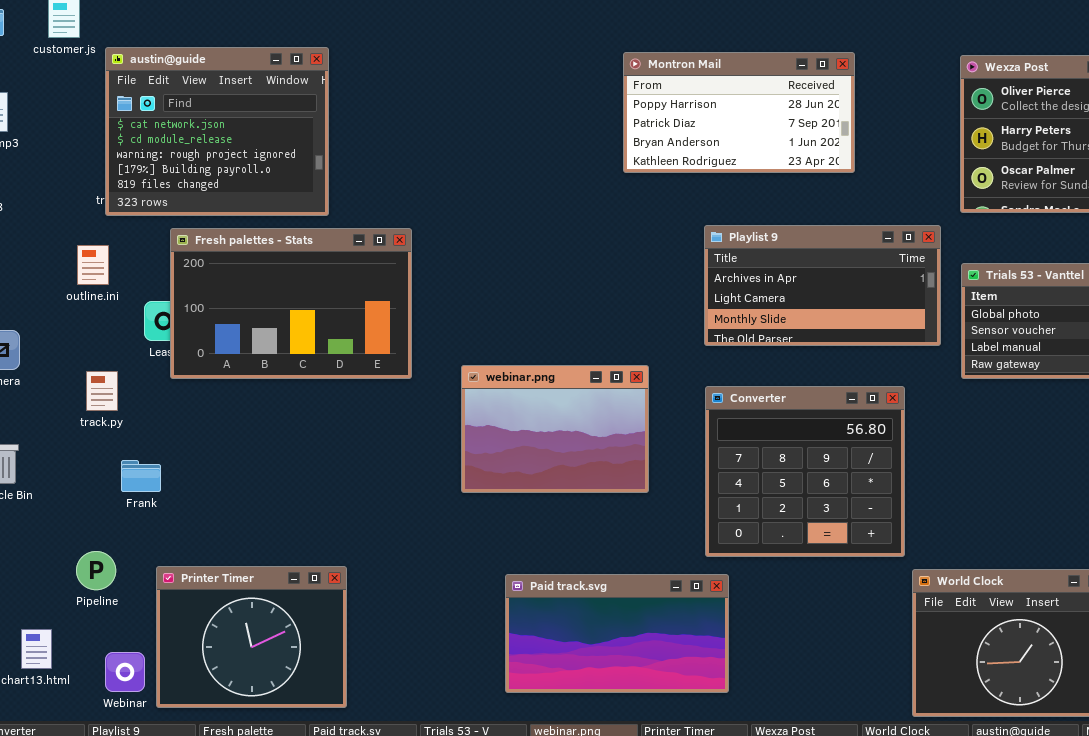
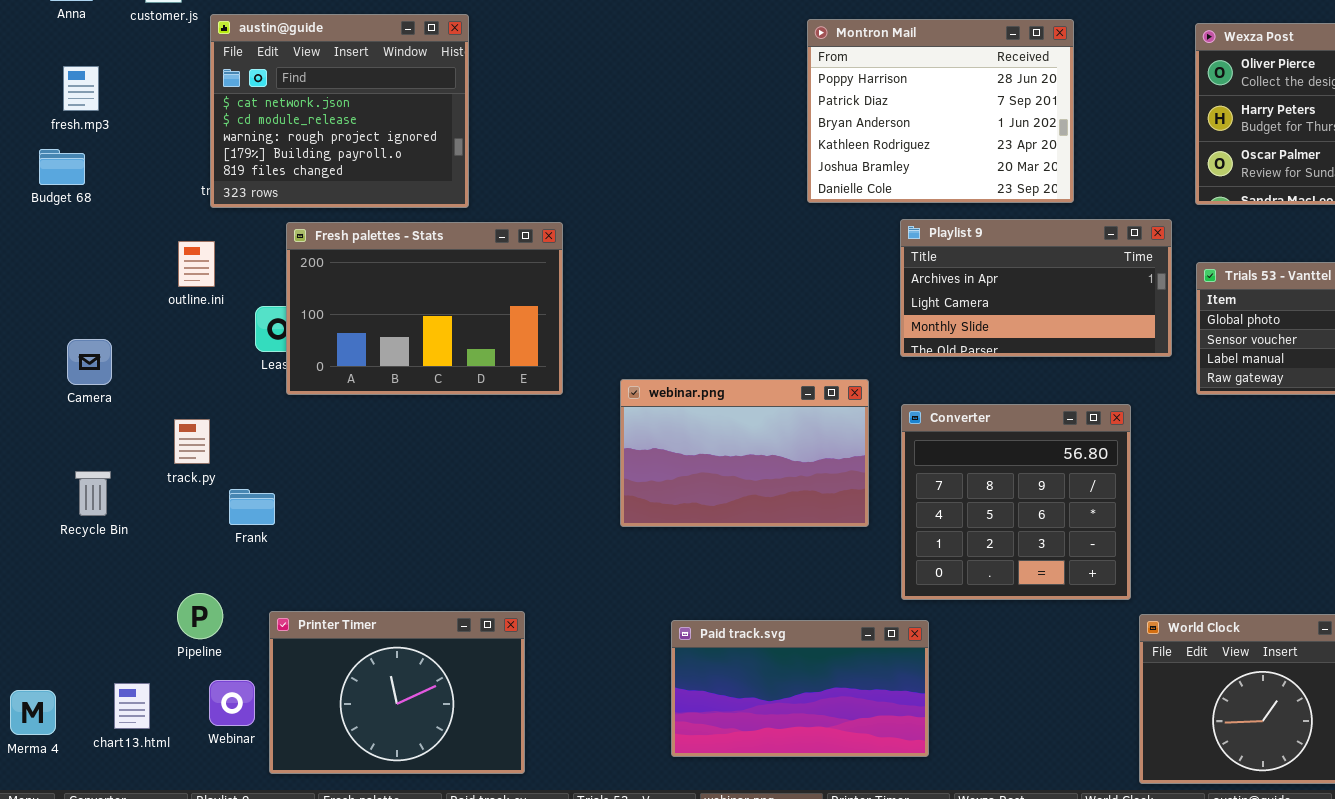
Montron Mail: [623,52,855,173] -> [807,19,1074,203], resized
webinar.png: [461,365,649,493] -> [620,379,869,527], resized
track.py: [86,371,118,411] -> [174,419,210,464], moved
Printer Timer: [156,566,347,708] -> [269,611,525,774], resized
Webinar: [105,652,145,692] -> [209,680,255,726], moved

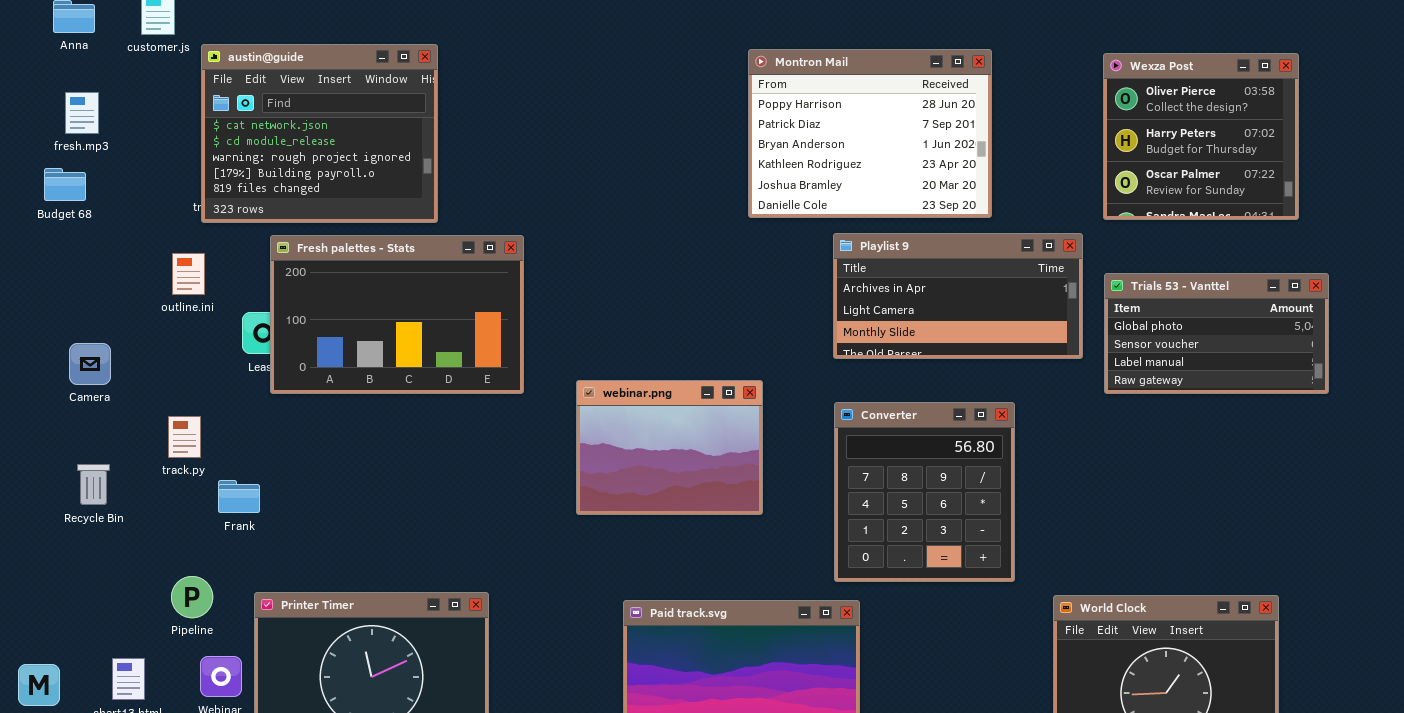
webinar.png: [620,379,869,527] -> [576,380,763,515], resized
Converter: [901,404,1131,600] -> [834,402,1015,582], resized

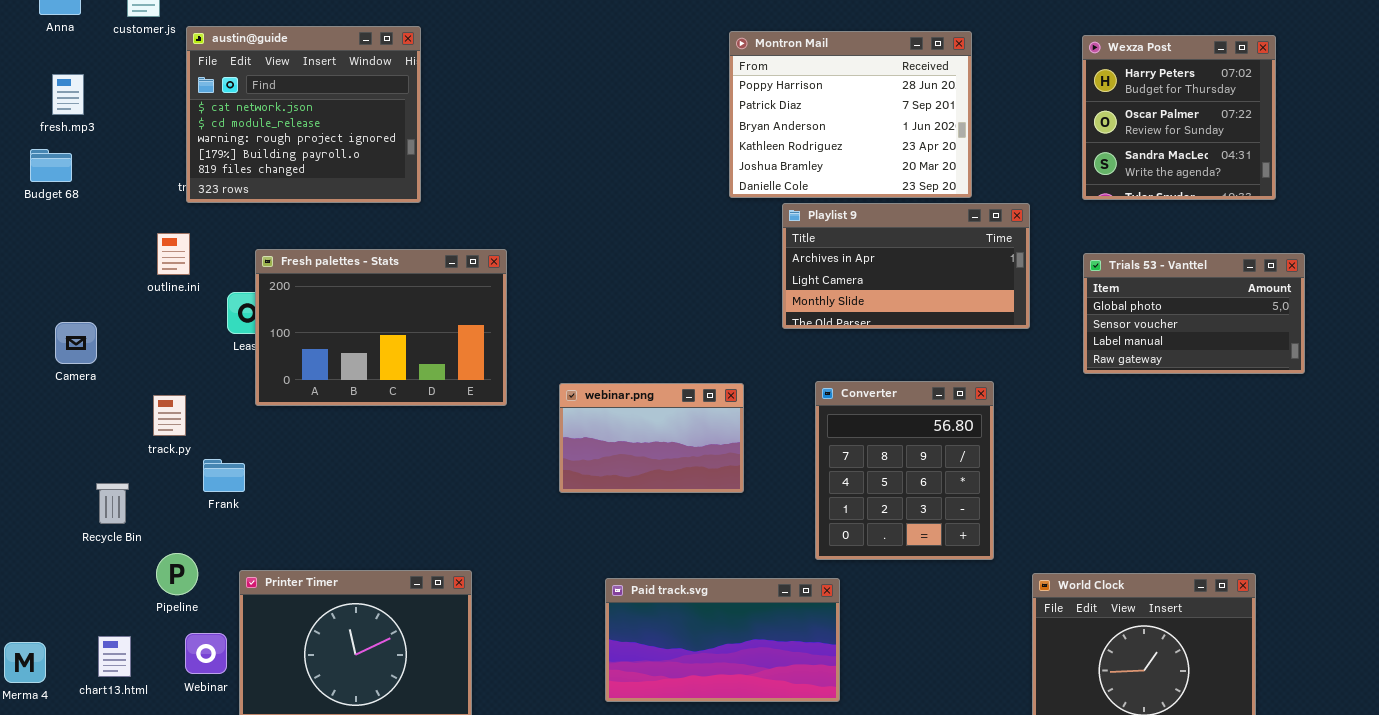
Wexza Post: [1103,53,1299,220] -> [1082,35,1276,200], scrolled down 1 row
Playlist 9: [833,233,1083,359] -> [782,203,1030,329], moved
Fresh palettes - Stats: [270,235,524,394] -> [255,249,507,406], moved
webinar.png: [576,380,763,515] -> [559,383,744,493], resized
Recycle Bin: [77,464,110,505] -> [96,483,129,524], moved

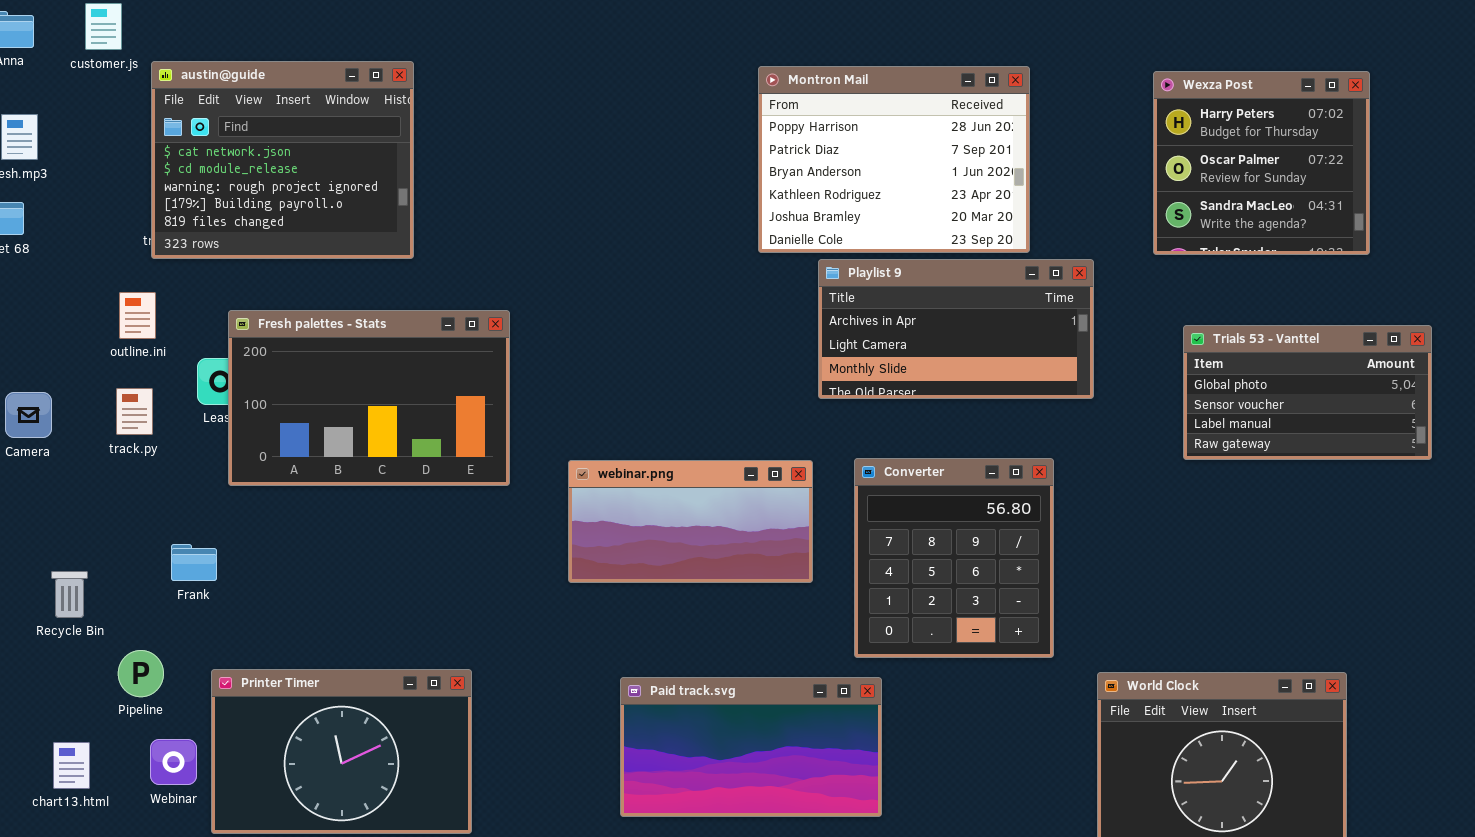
Trials 53 - Vanttel: [1083,253,1305,374] -> [1183,325,1432,460], moved
webinar.png: [559,383,744,493] -> [568,460,813,583], resized
track.py: [153,395,186,436] -> [116,388,153,435], moved

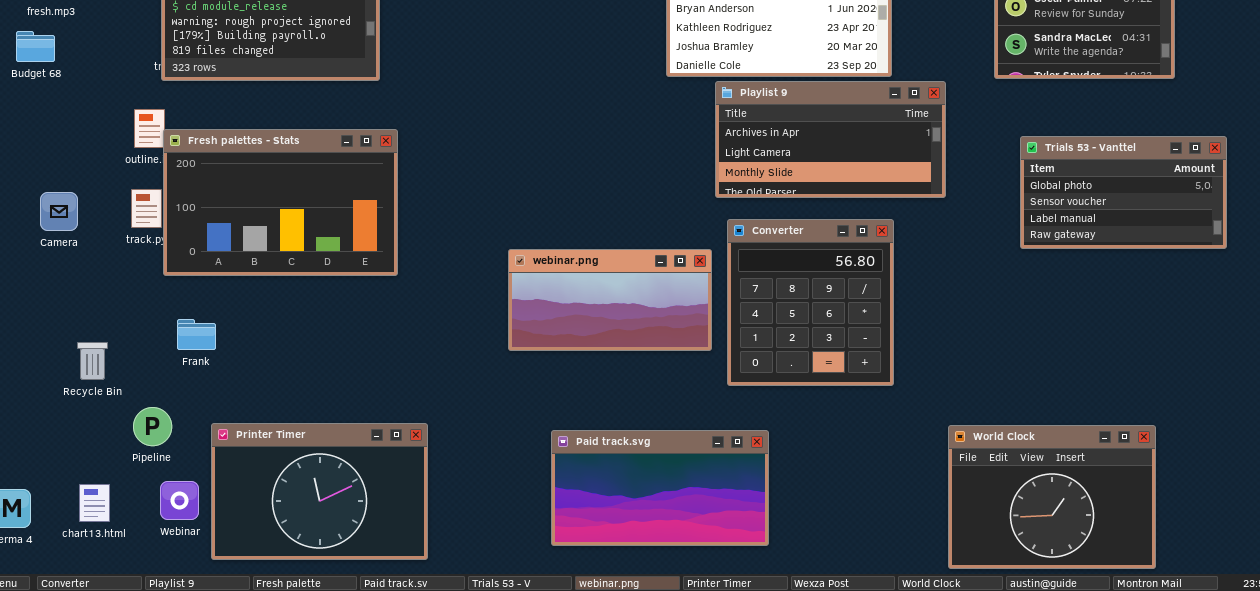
Fresh palettes - Stats: [228,310,510,486] -> [163,129,398,276], moved
Converter: [854,458,1054,658] -> [727,219,894,386], moved

